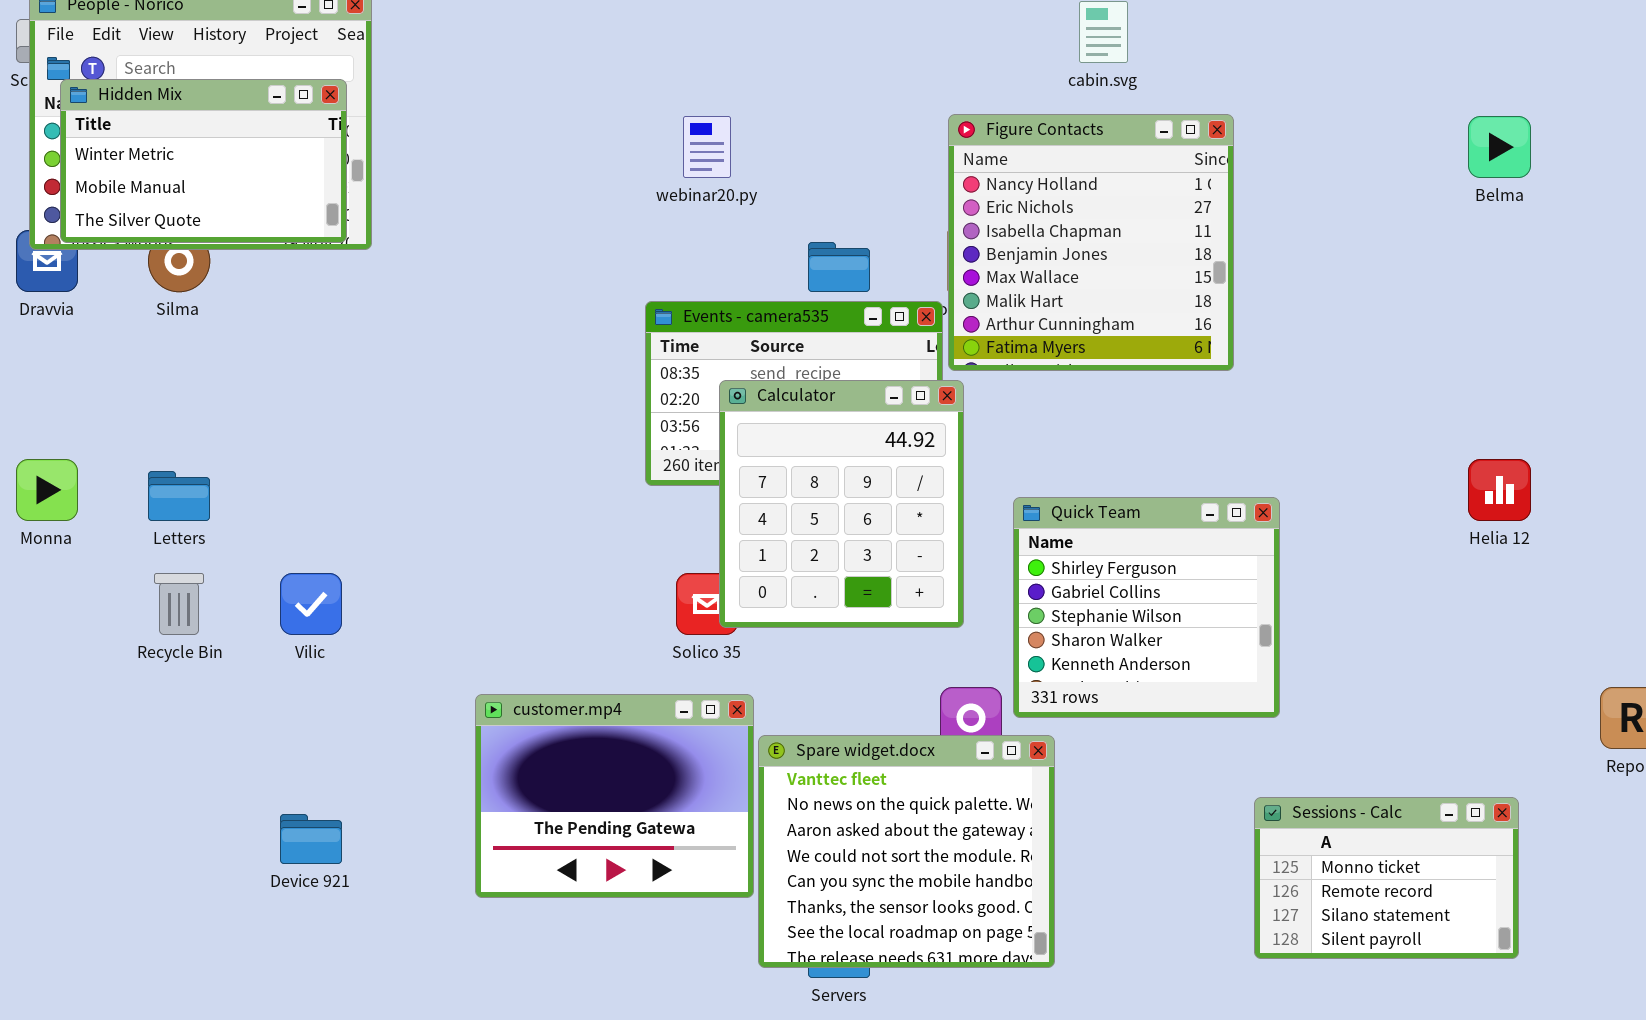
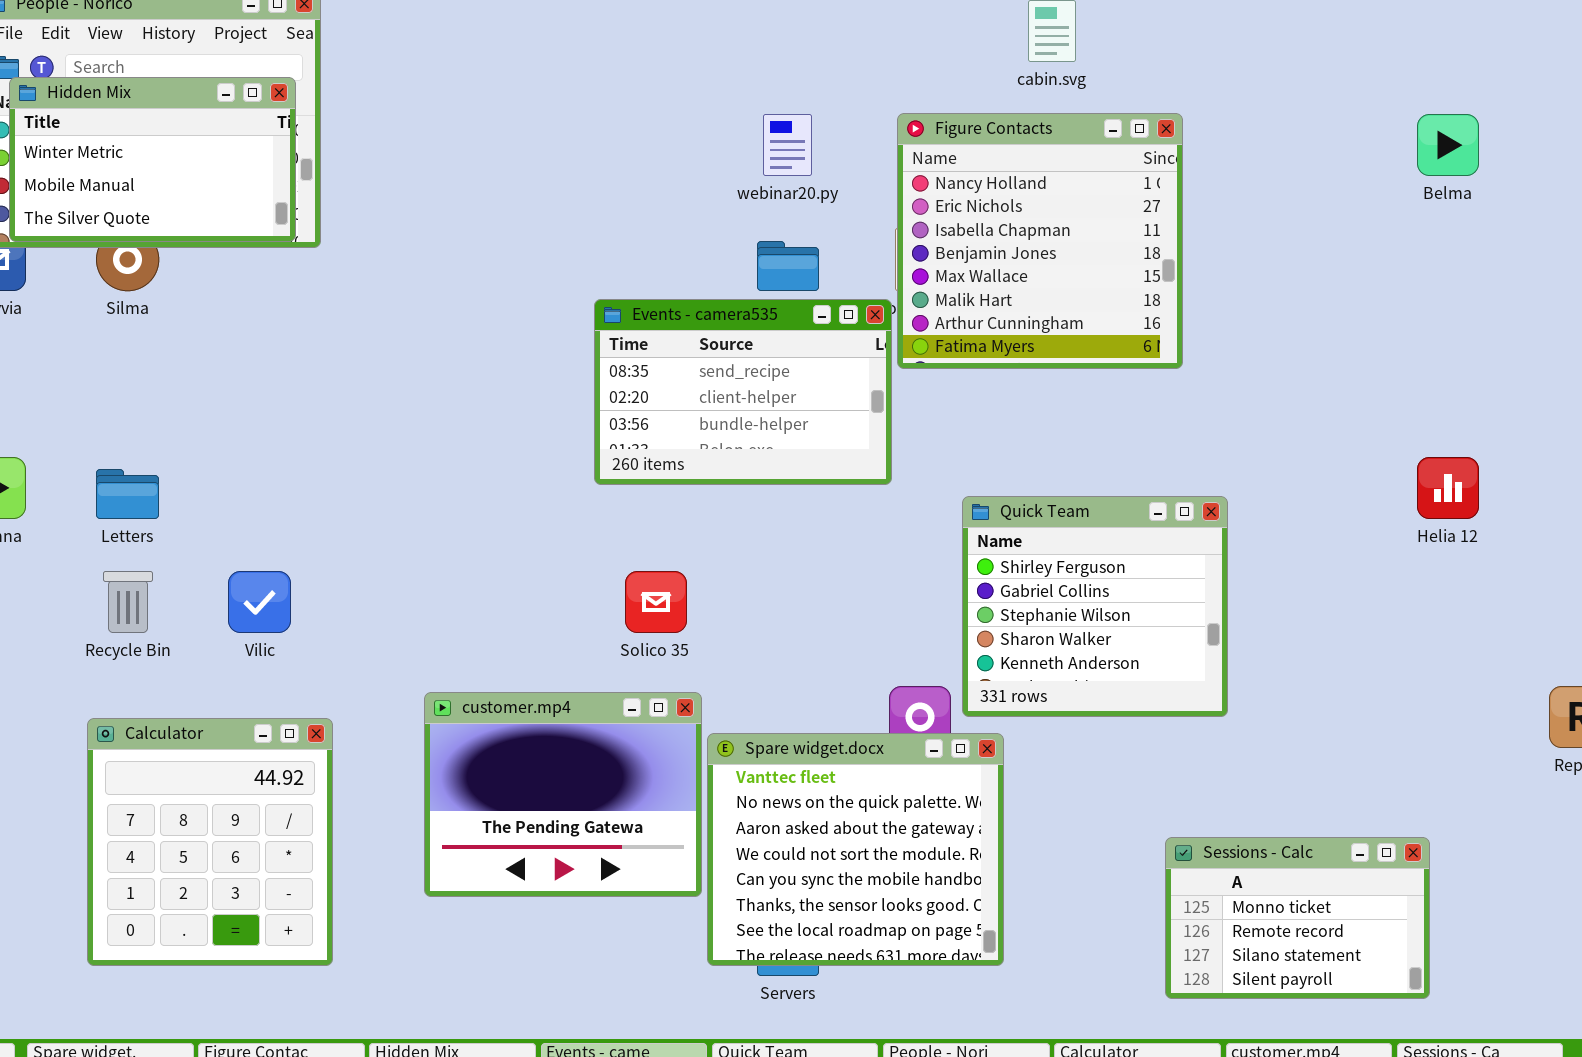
webinar20.py: [683,116,731,178] -> [763,114,812,176], moved
Calculator: [719,380,964,628] -> [87,718,333,966], moved
Sessions - Calc: [1254,797,1519,959] -> [1165,837,1430,999], moved

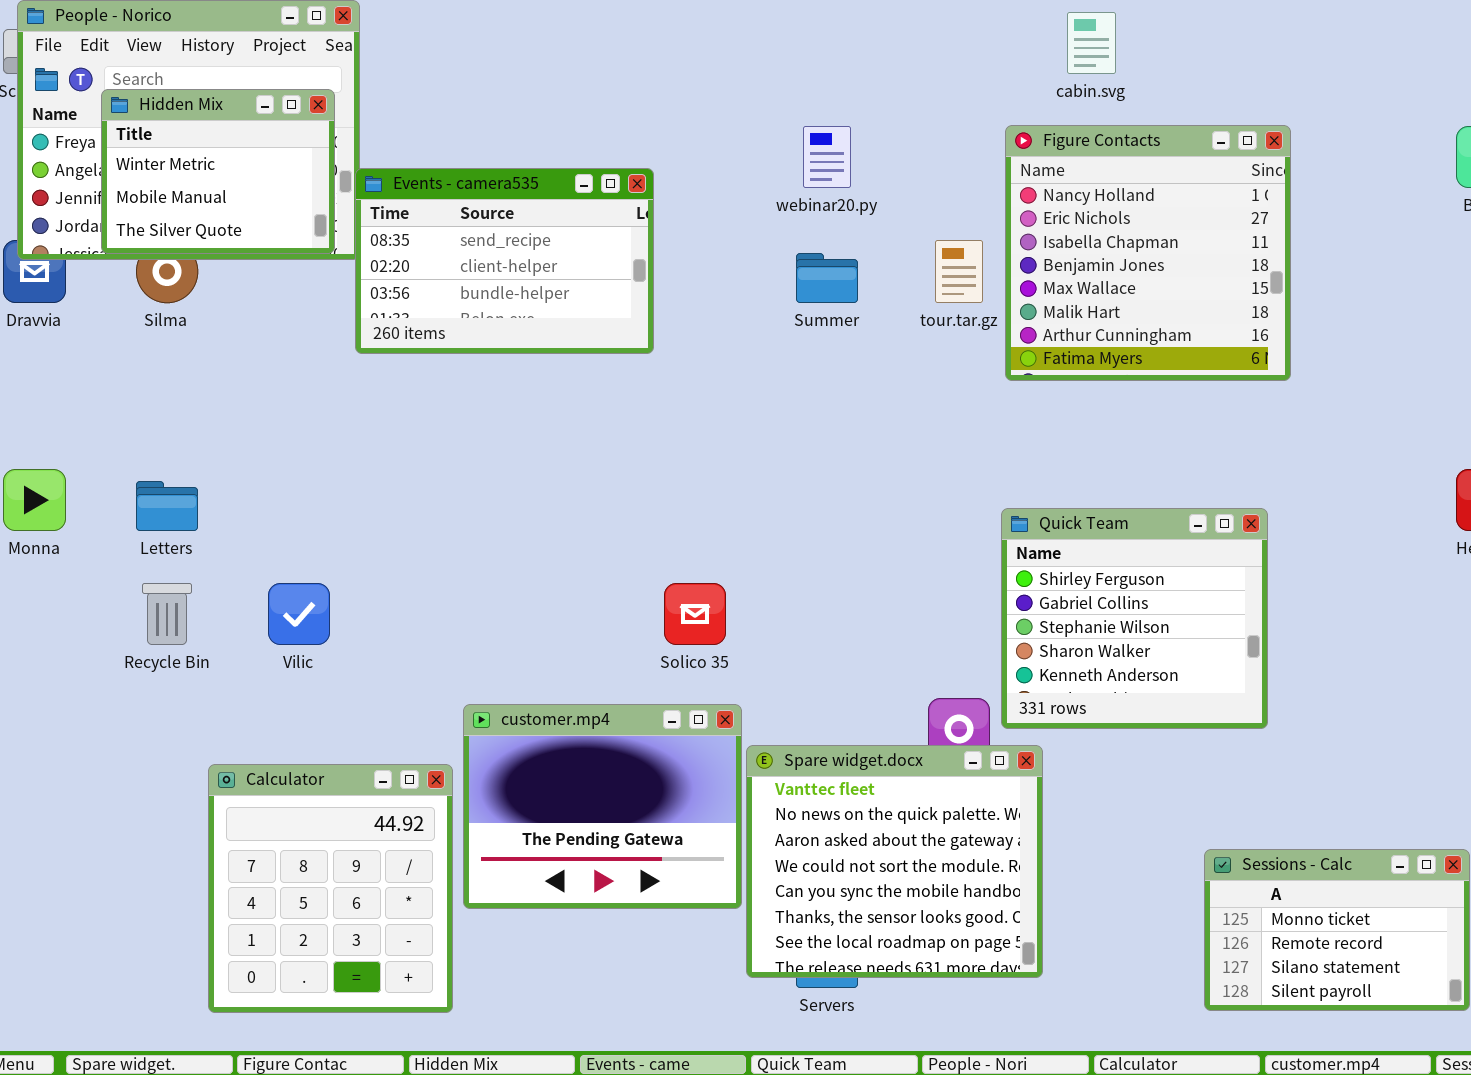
Hidden Mix: [9,77,296,242] -> [101,89,335,254], resized
Figure Contacts: [897,113,1183,369] -> [1005,125,1291,381], moved
Events - camera535: [594,299,892,485] -> [355,168,654,354], moved
Calculator: [87,718,333,966] -> [208,764,453,1013], moved

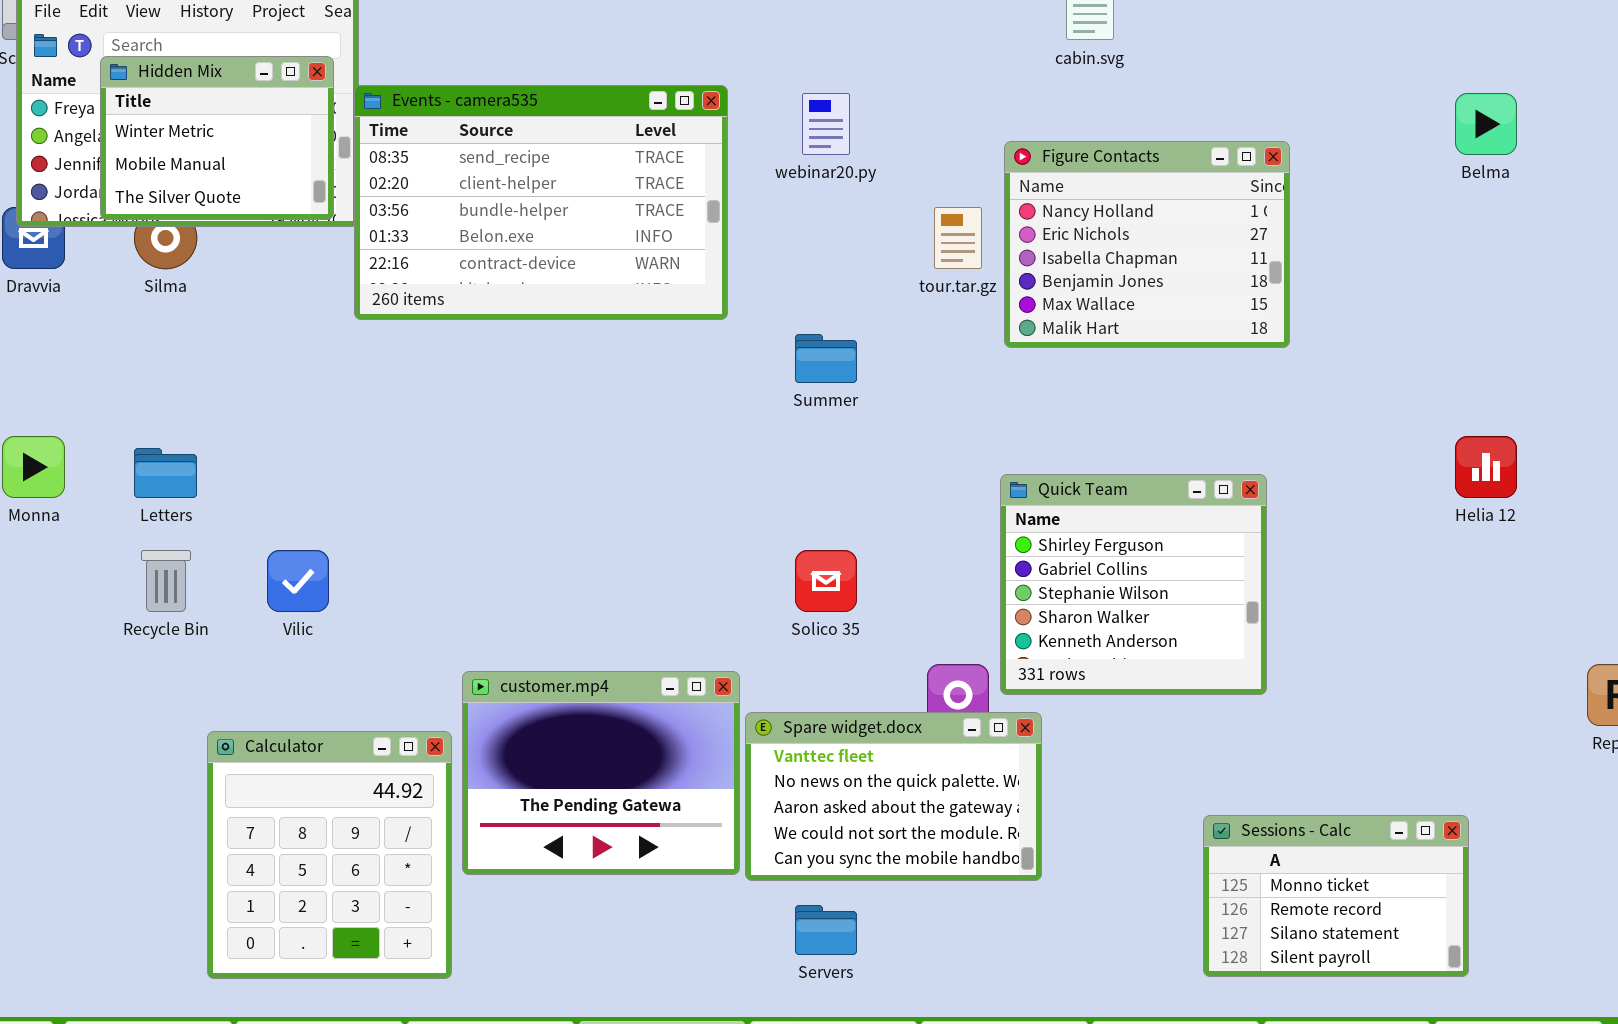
Figure Contacts: [1005,125,1291,381] -> [1004,141,1290,348], resized
Events - camera535: [355,168,654,354] -> [354,85,728,320], resized
Summer: [796,253,858,303] -> [795,334,857,383], moved
Solico 35: [664,583,726,645] -> [795,550,857,612], moved
Spare widget.docx: [746,745,1043,978] -> [745,712,1042,881], resized

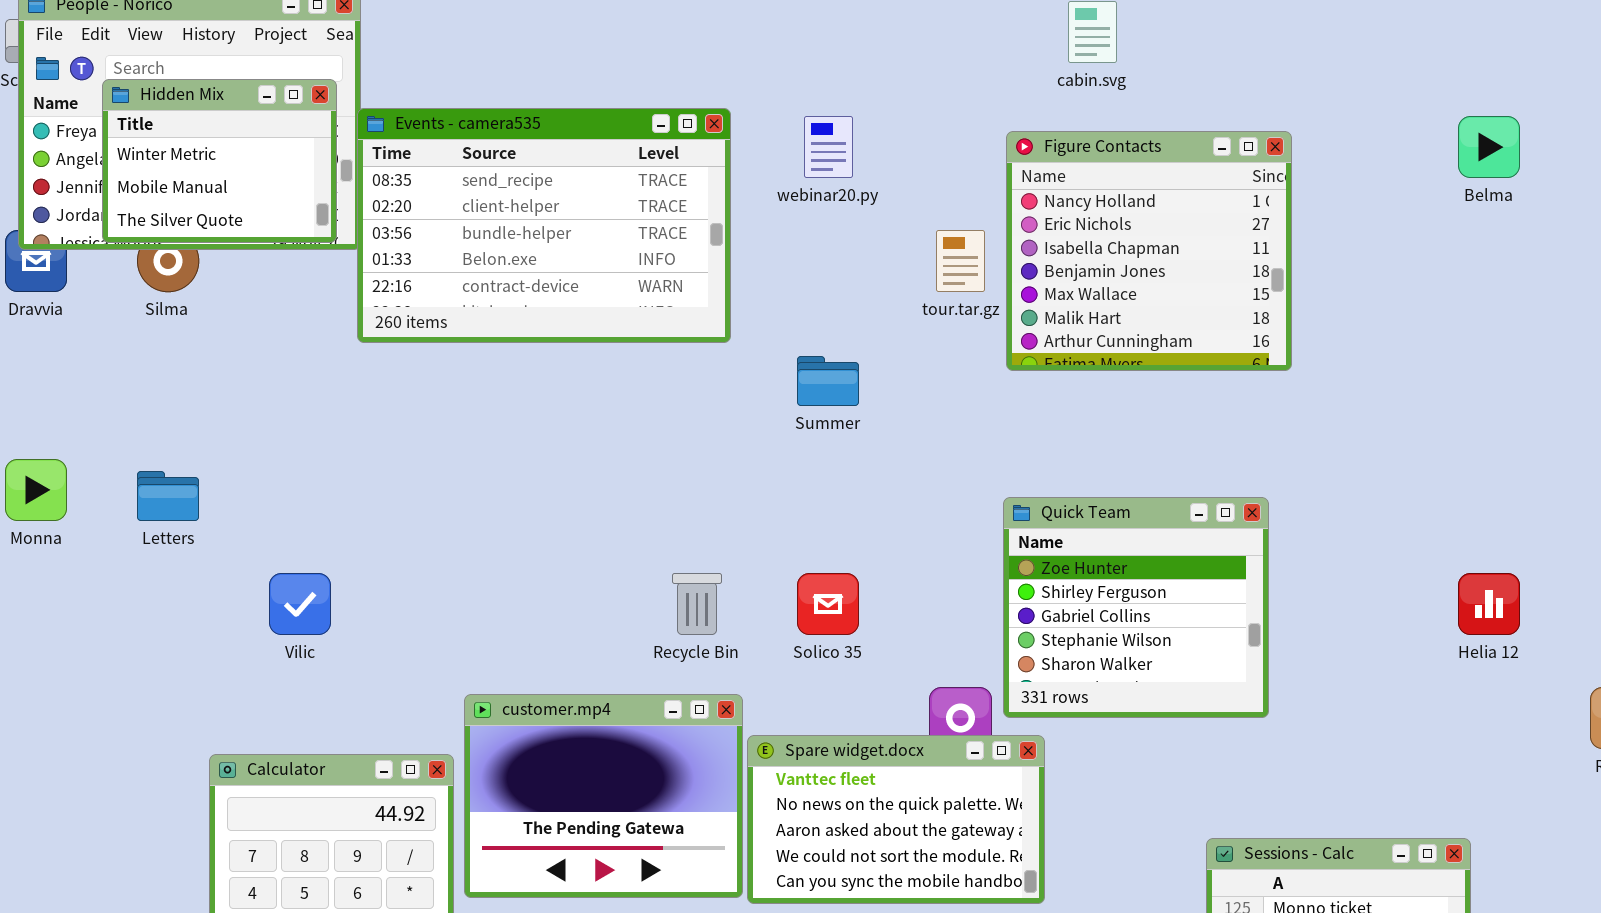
Figure Contacts: [1004,141,1290,348] -> [1006,131,1292,371], resized
Helia 12: [1455,436,1517,498] -> [1458,573,1520,635], moved
Quick Team: [1000,474,1267,695] -> [1003,497,1269,718], scrolled up 1 row
Recycle Bin: [141,550,191,612] -> [672,573,722,635], moved

